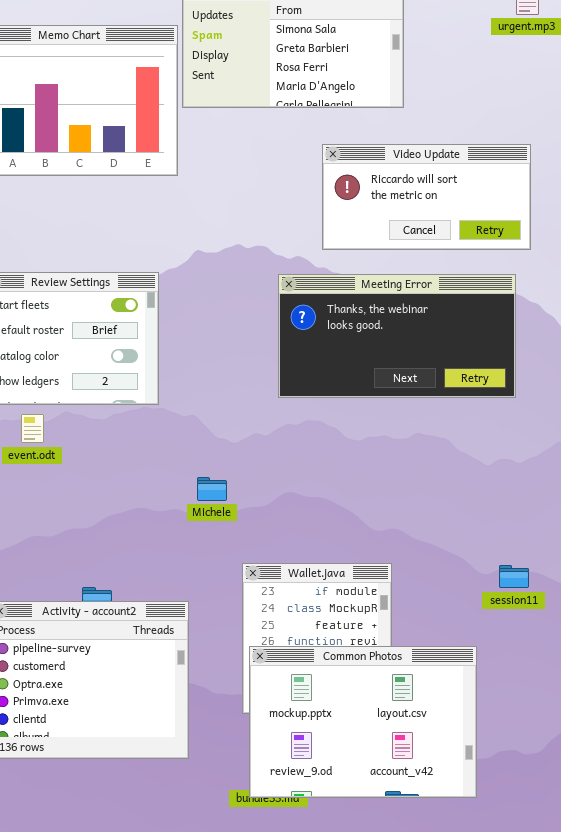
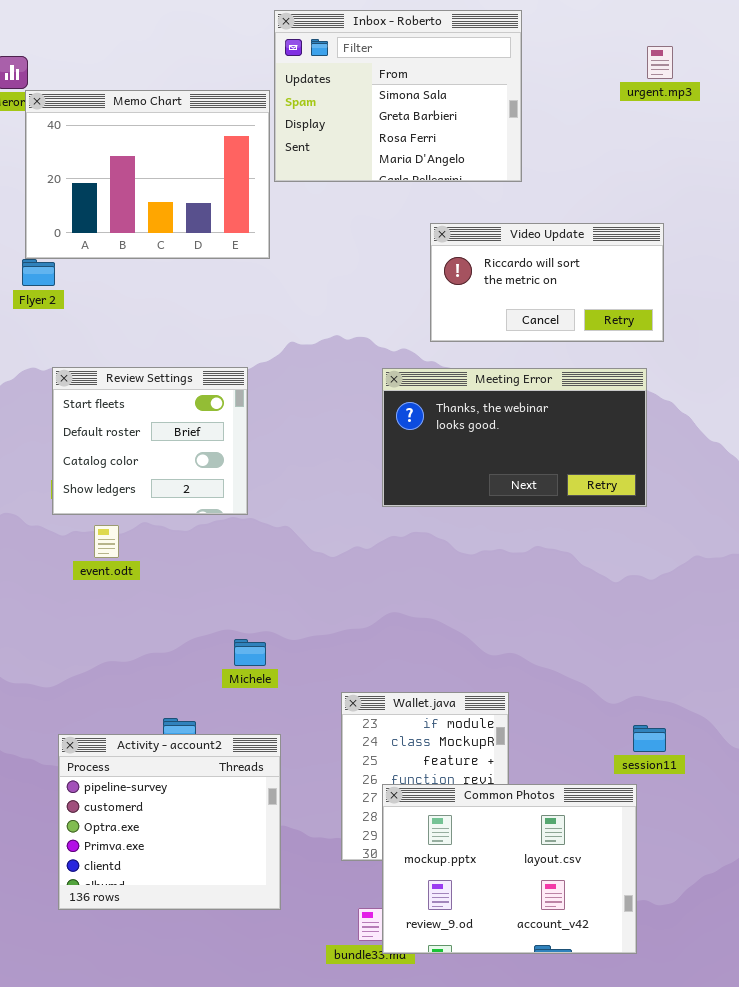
Michele: [197,477,227,501] -> [234,639,266,666], moved
session11: [499,565,529,588] -> [633,725,666,752], moved
Common Photos: [249,646,477,798] -> [382,784,637,954], moved

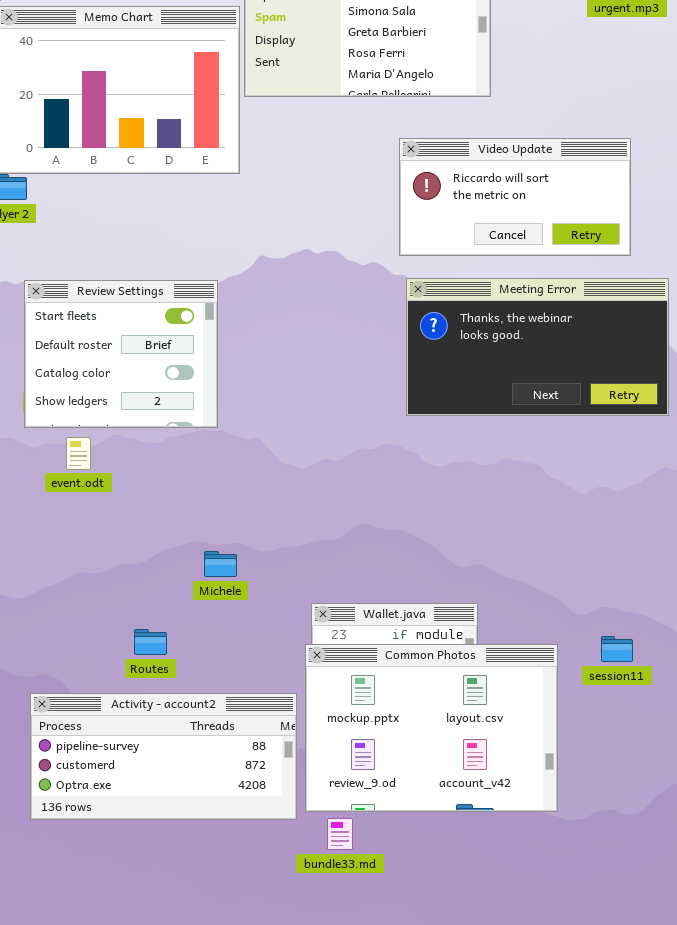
Meeting Error: [382,368,647,507] -> [406,278,669,416], moved
Activity - account2: [58,734,281,910] -> [30,693,297,820], resized
Common Photos: [382,784,637,954] -> [305,644,558,812], moved

